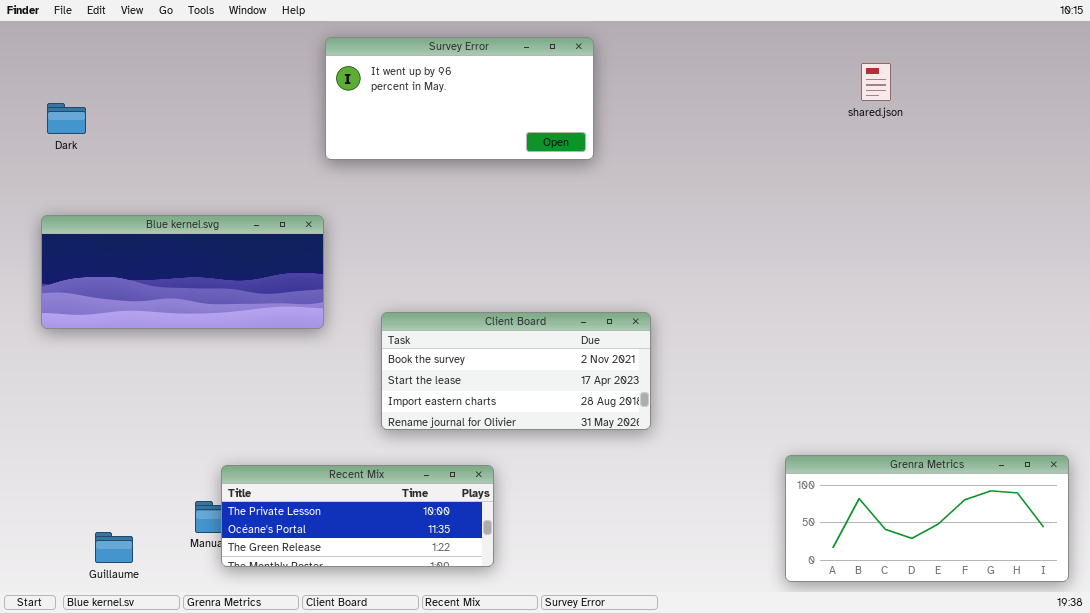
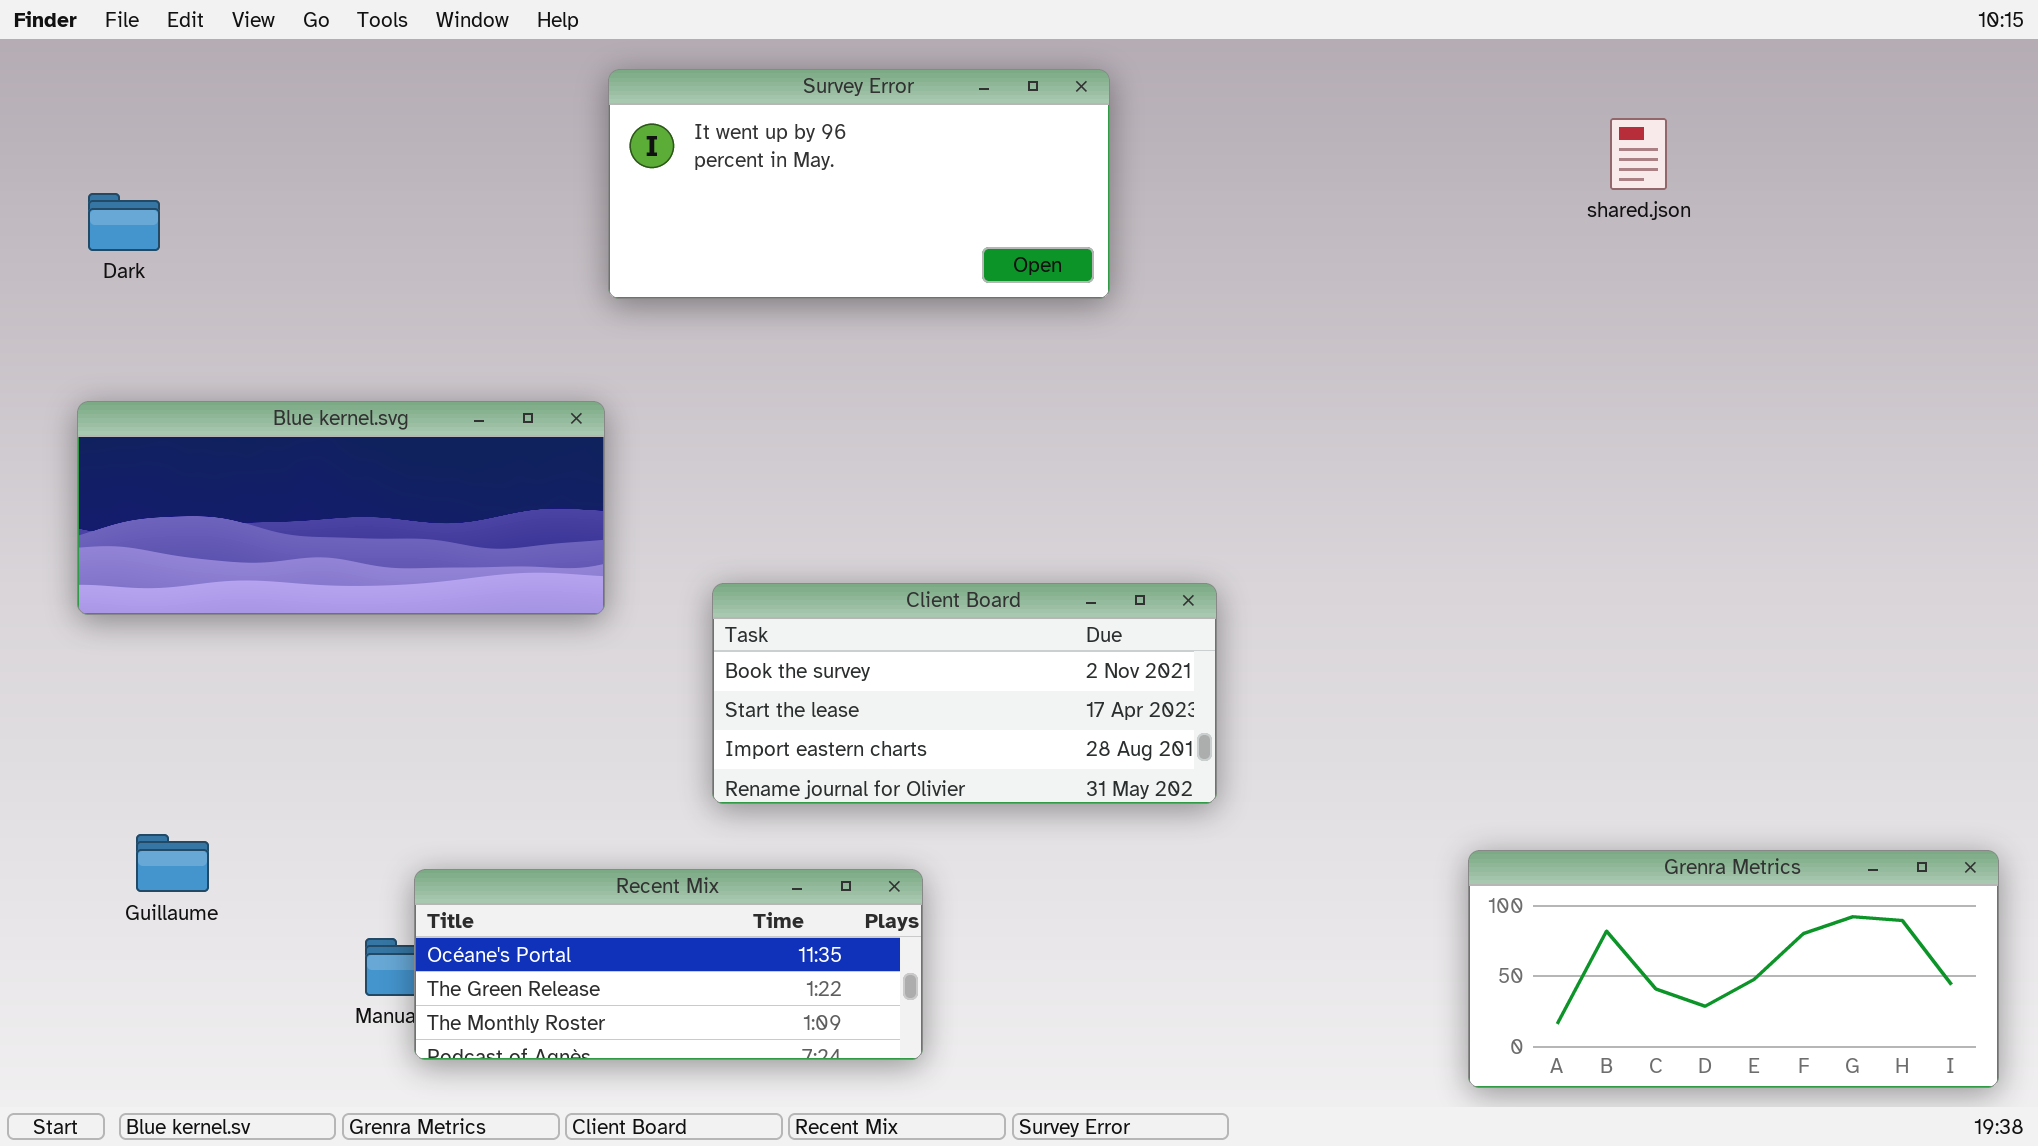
Recent Mix: [221,465,494,567] -> [414,869,923,1060], scrolled down 1 row
Guillaume: [95,532,133,563] -> [136,834,209,892], moved

